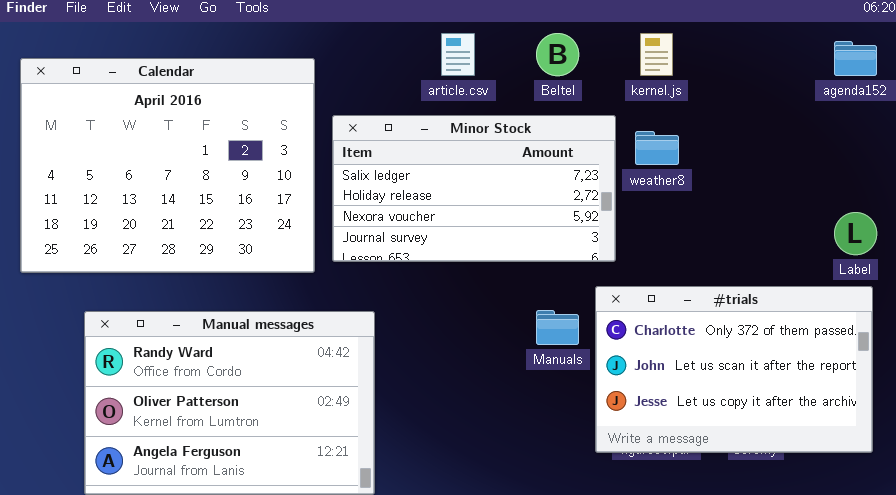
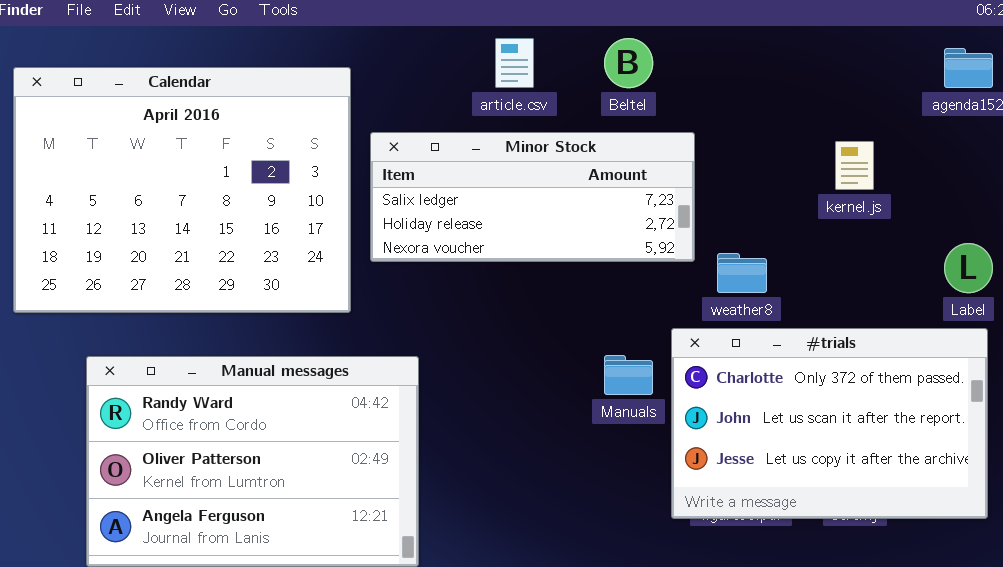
kernel.js: [640,33,673,76] -> [835,141,874,190], moved
Minor Stock: [332,115,616,262] -> [370,132,695,262], resized
weather8: [635,131,679,165] -> [717,253,767,293], moved

